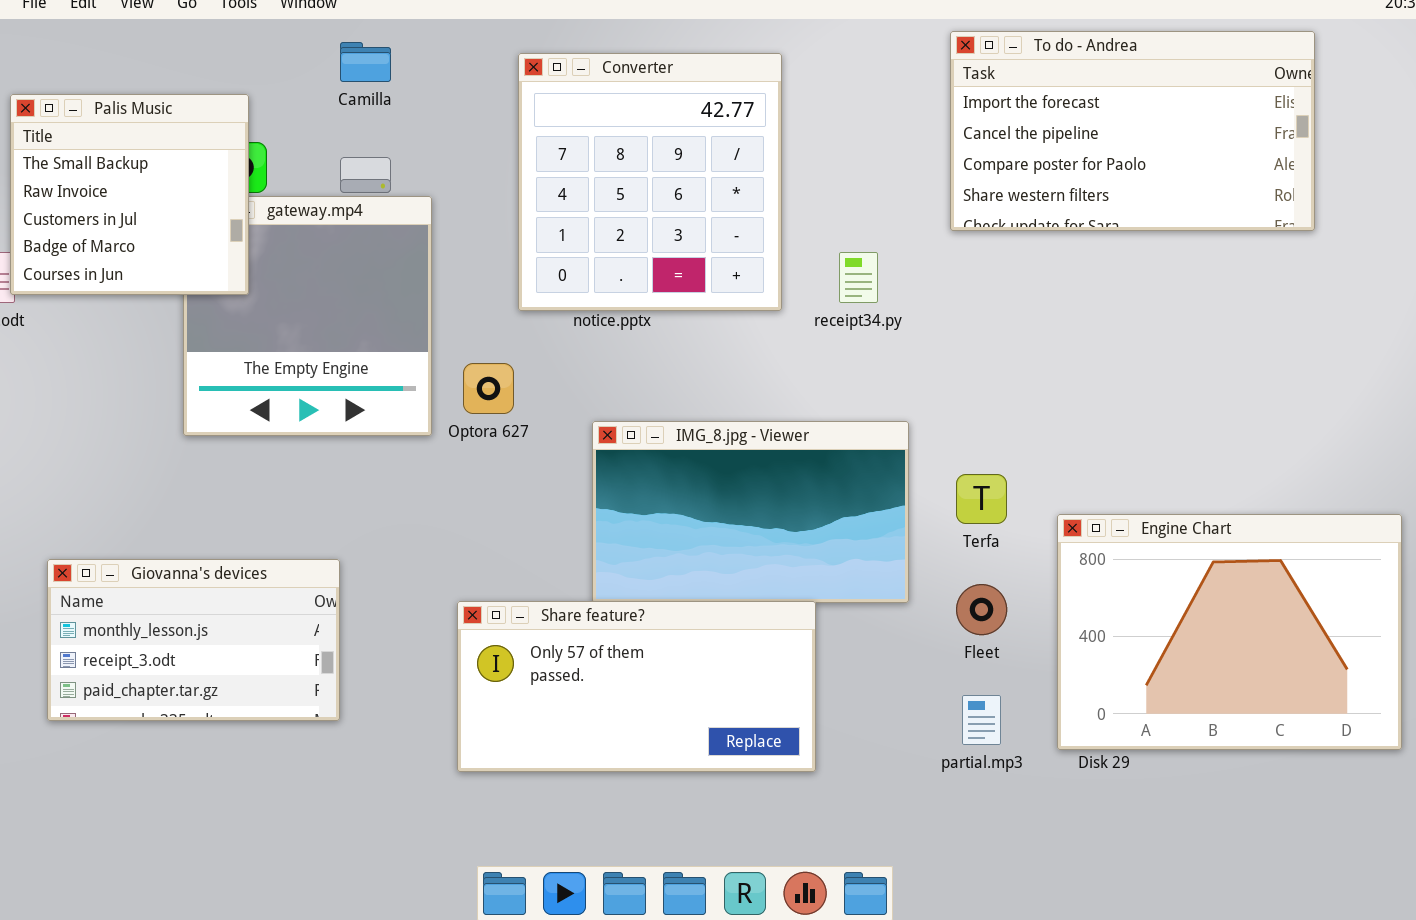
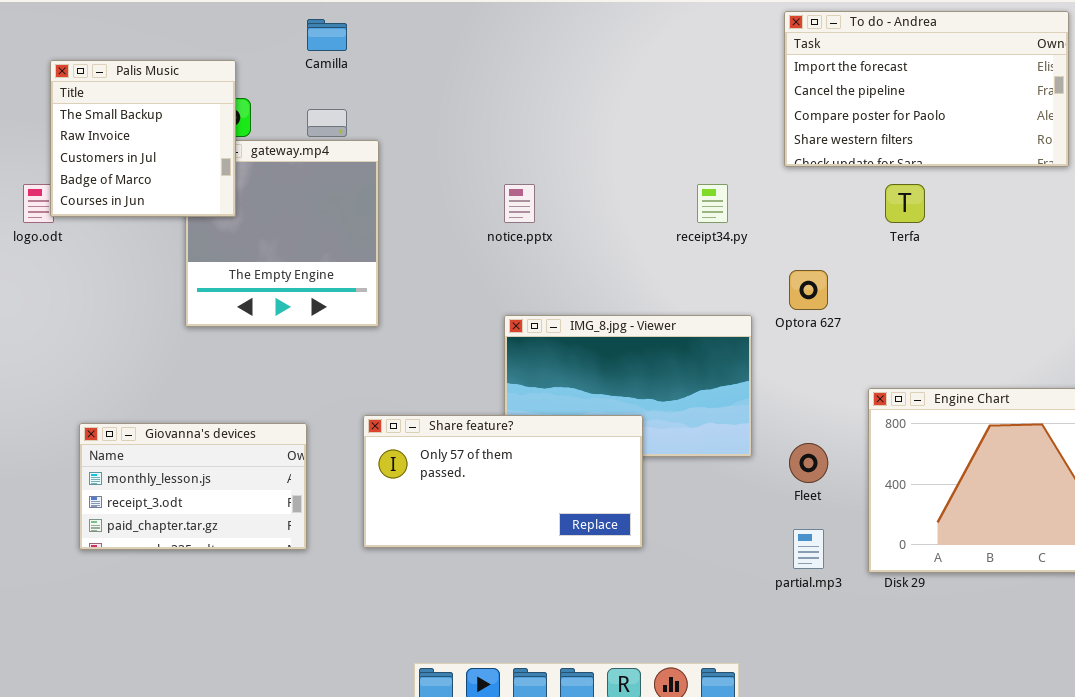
Converter: [518,53,782,311] -> none, closed
Optora 627: [463,363,514,414] -> [789,270,828,310], moved
Terfa: [956,474,1007,524] -> [885,184,925,223], moved
Share feature?: [457,601,816,772] -> [363,415,643,548], moved

